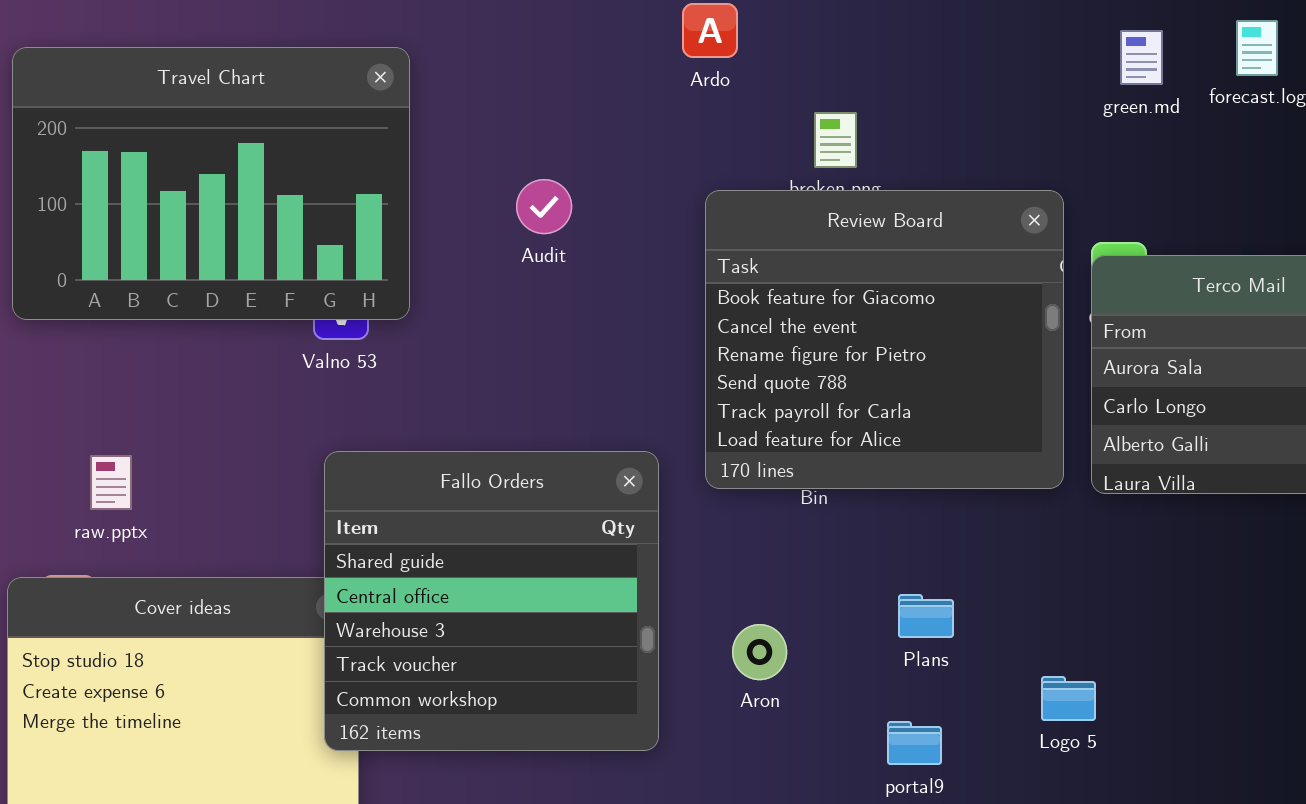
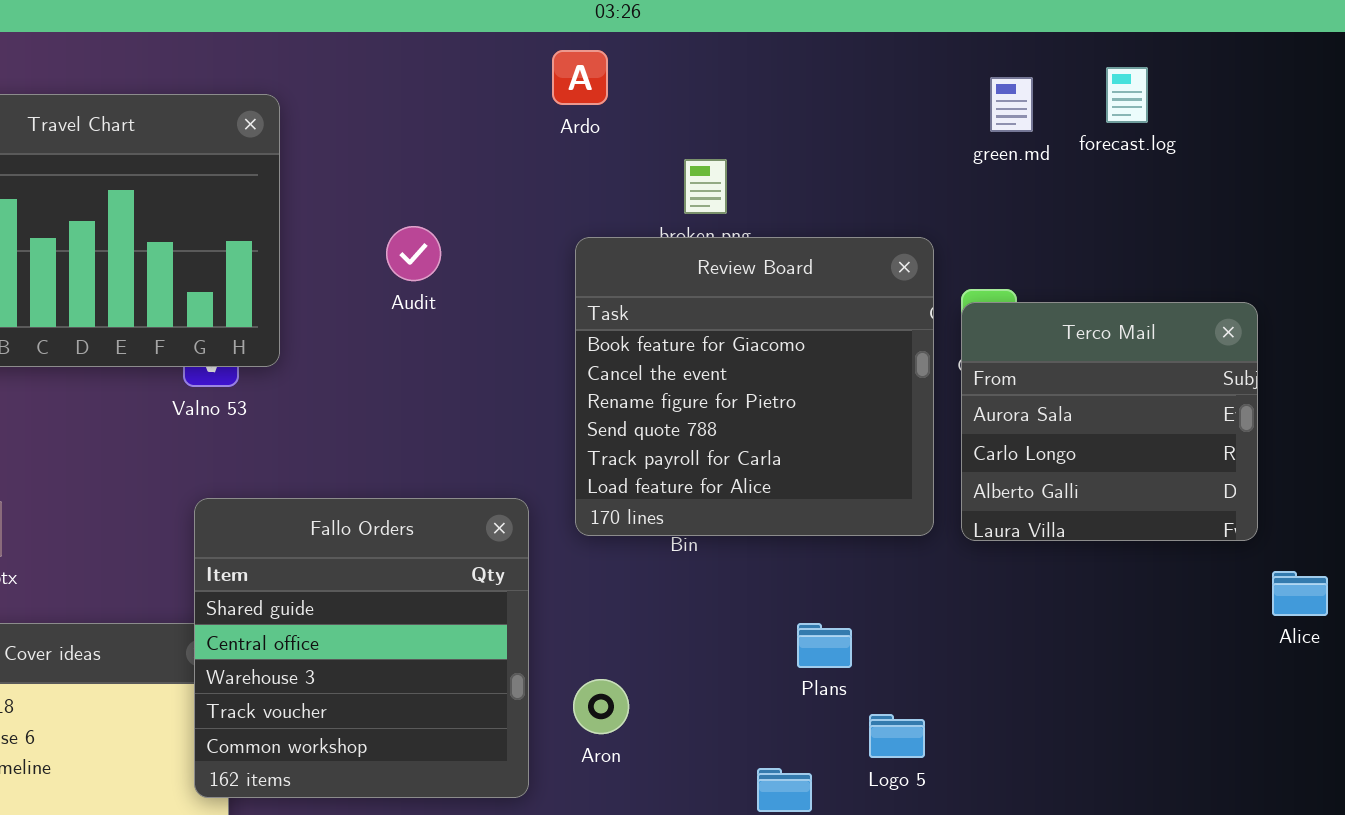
Plans: [898,594,954,638] -> [797,623,852,668], moved
Aron: [732,624,787,680] -> [573,679,629,734], moved
Logo 5: [1041,676,1096,721] -> [869,714,925,758], moved

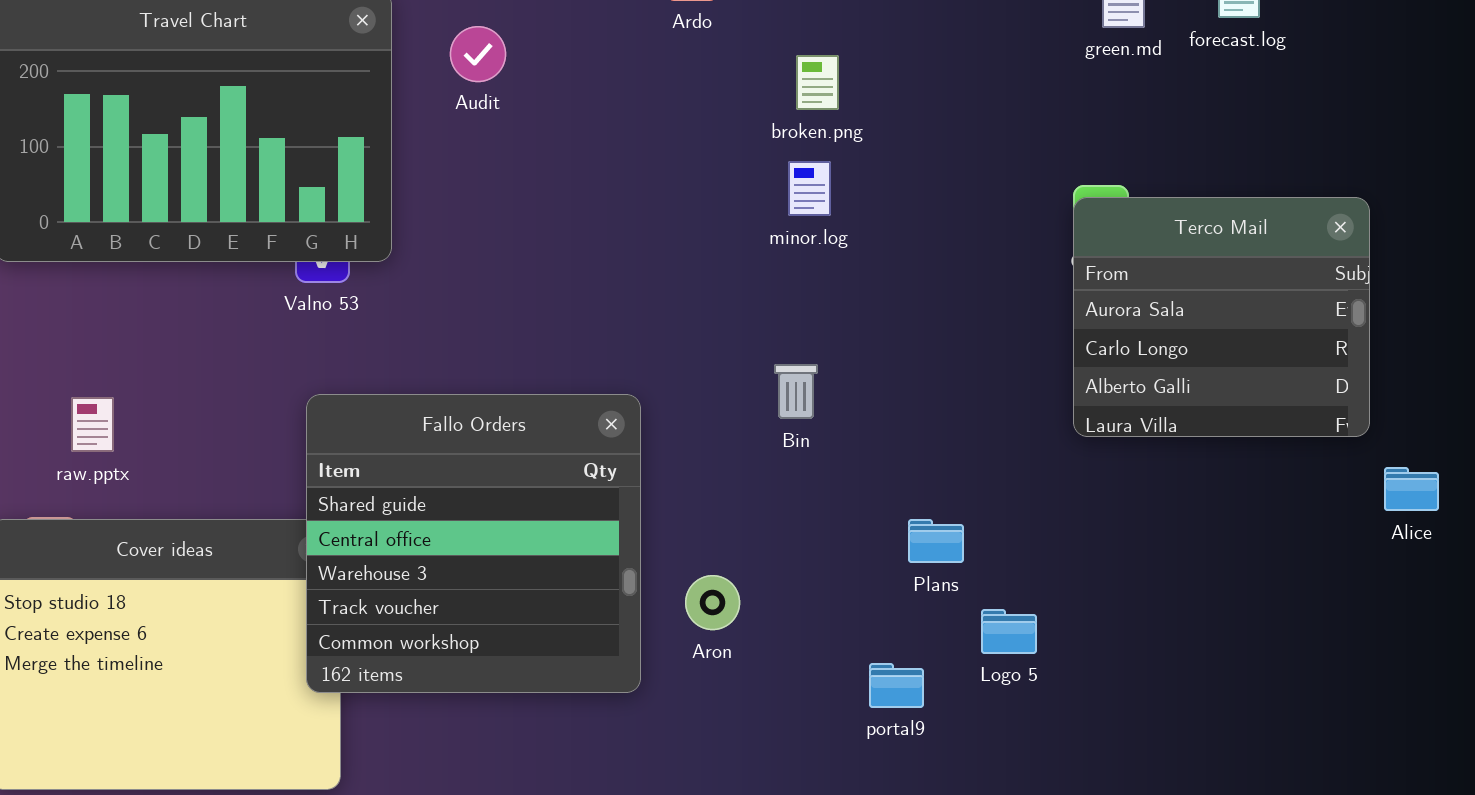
Audit: [386,226,441,281] -> [450,26,506,82], moved
Review Board: [575,237,934,536] -> none, closed

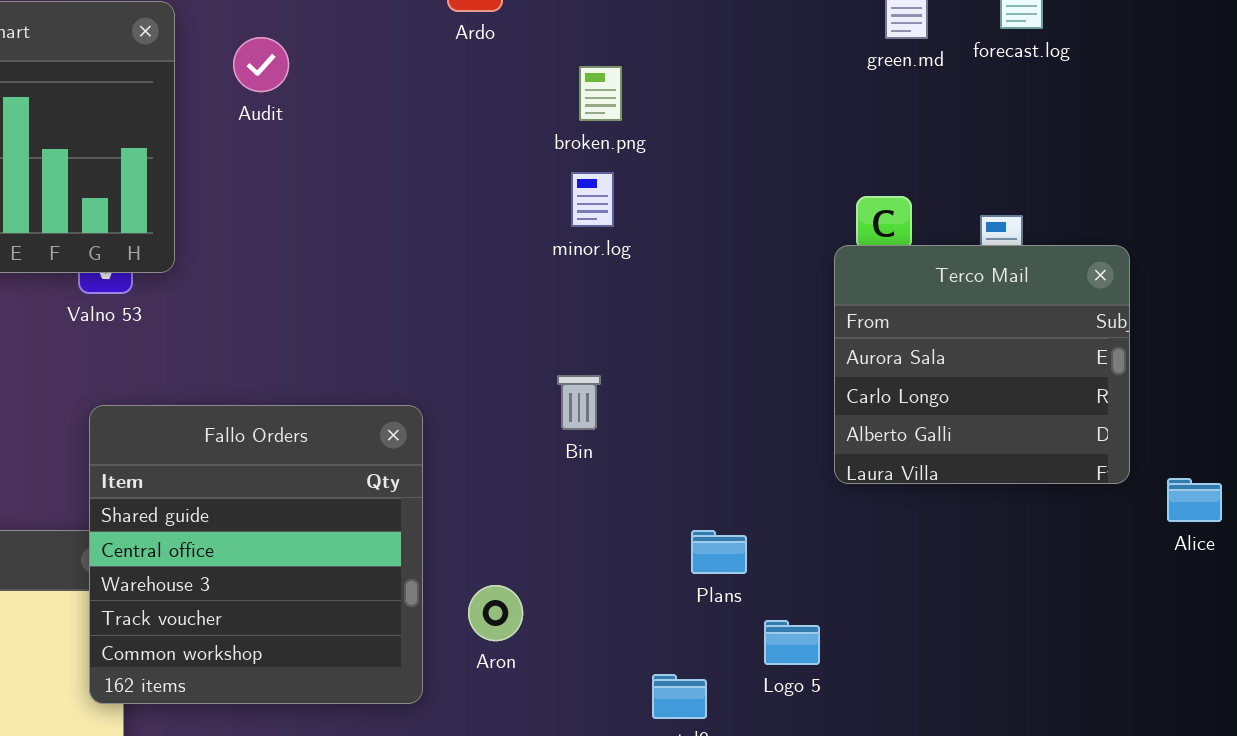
Terco Mail: [1073,197,1370,437] -> [834,245,1130,484], moved

